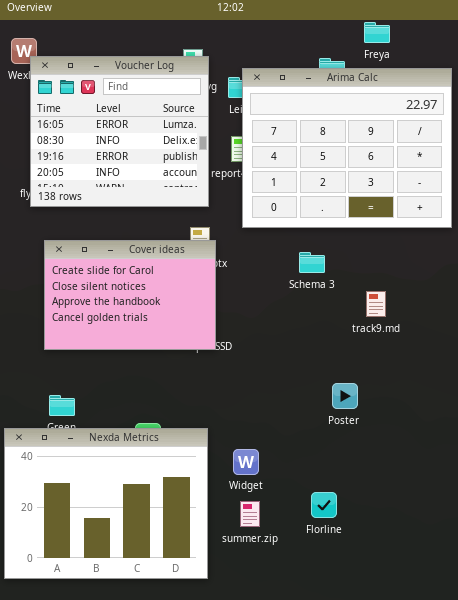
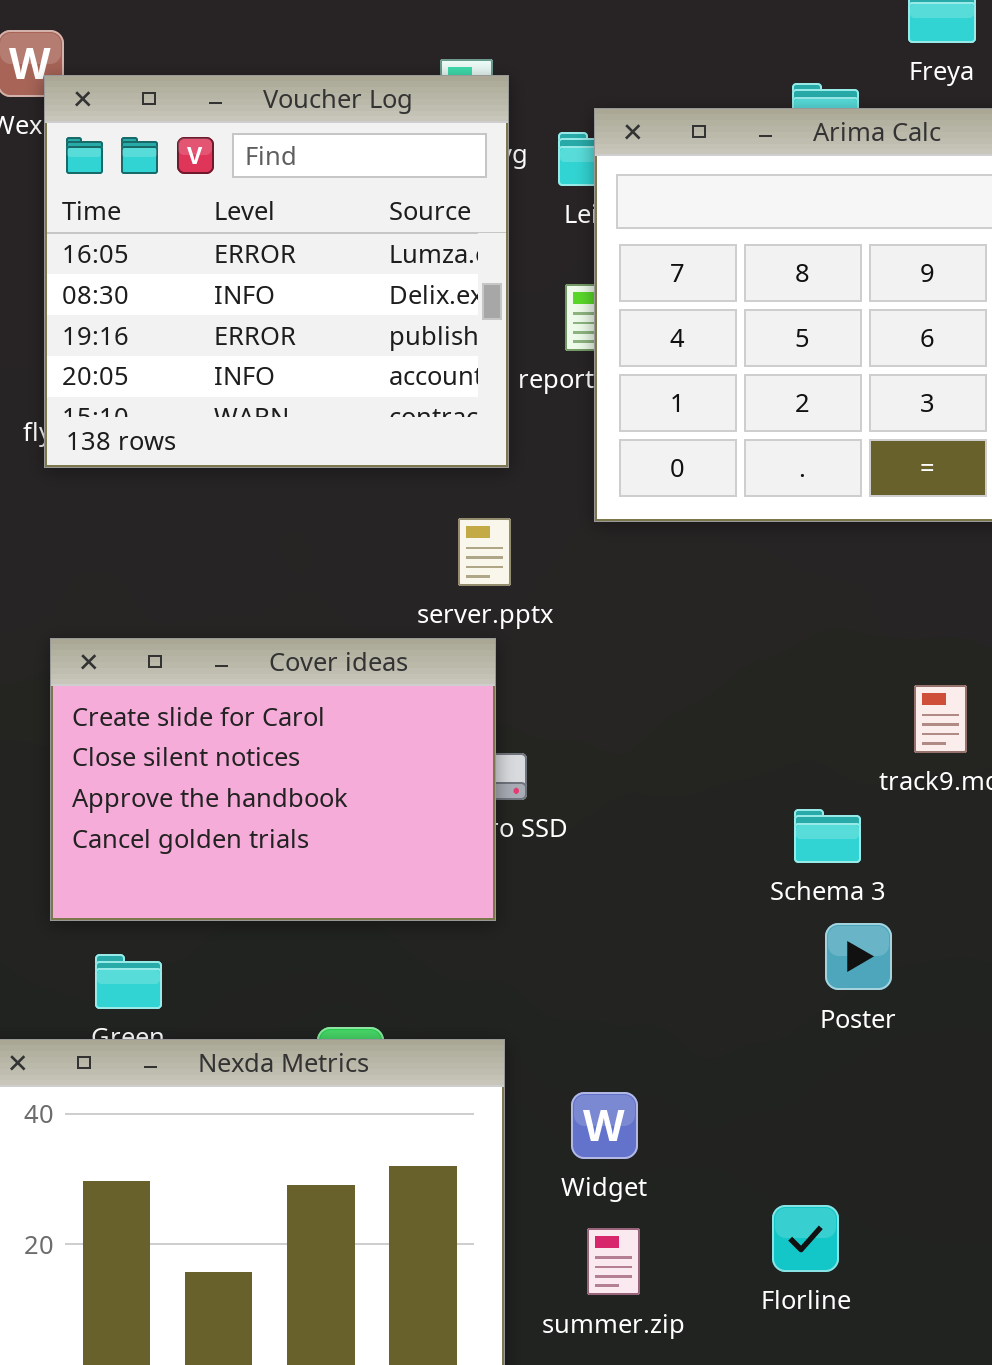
Cover ideas: [44,240,216,350] -> [50,638,496,921], moved
Schema 3: [299,252,325,273] -> [794,809,861,863], moved

